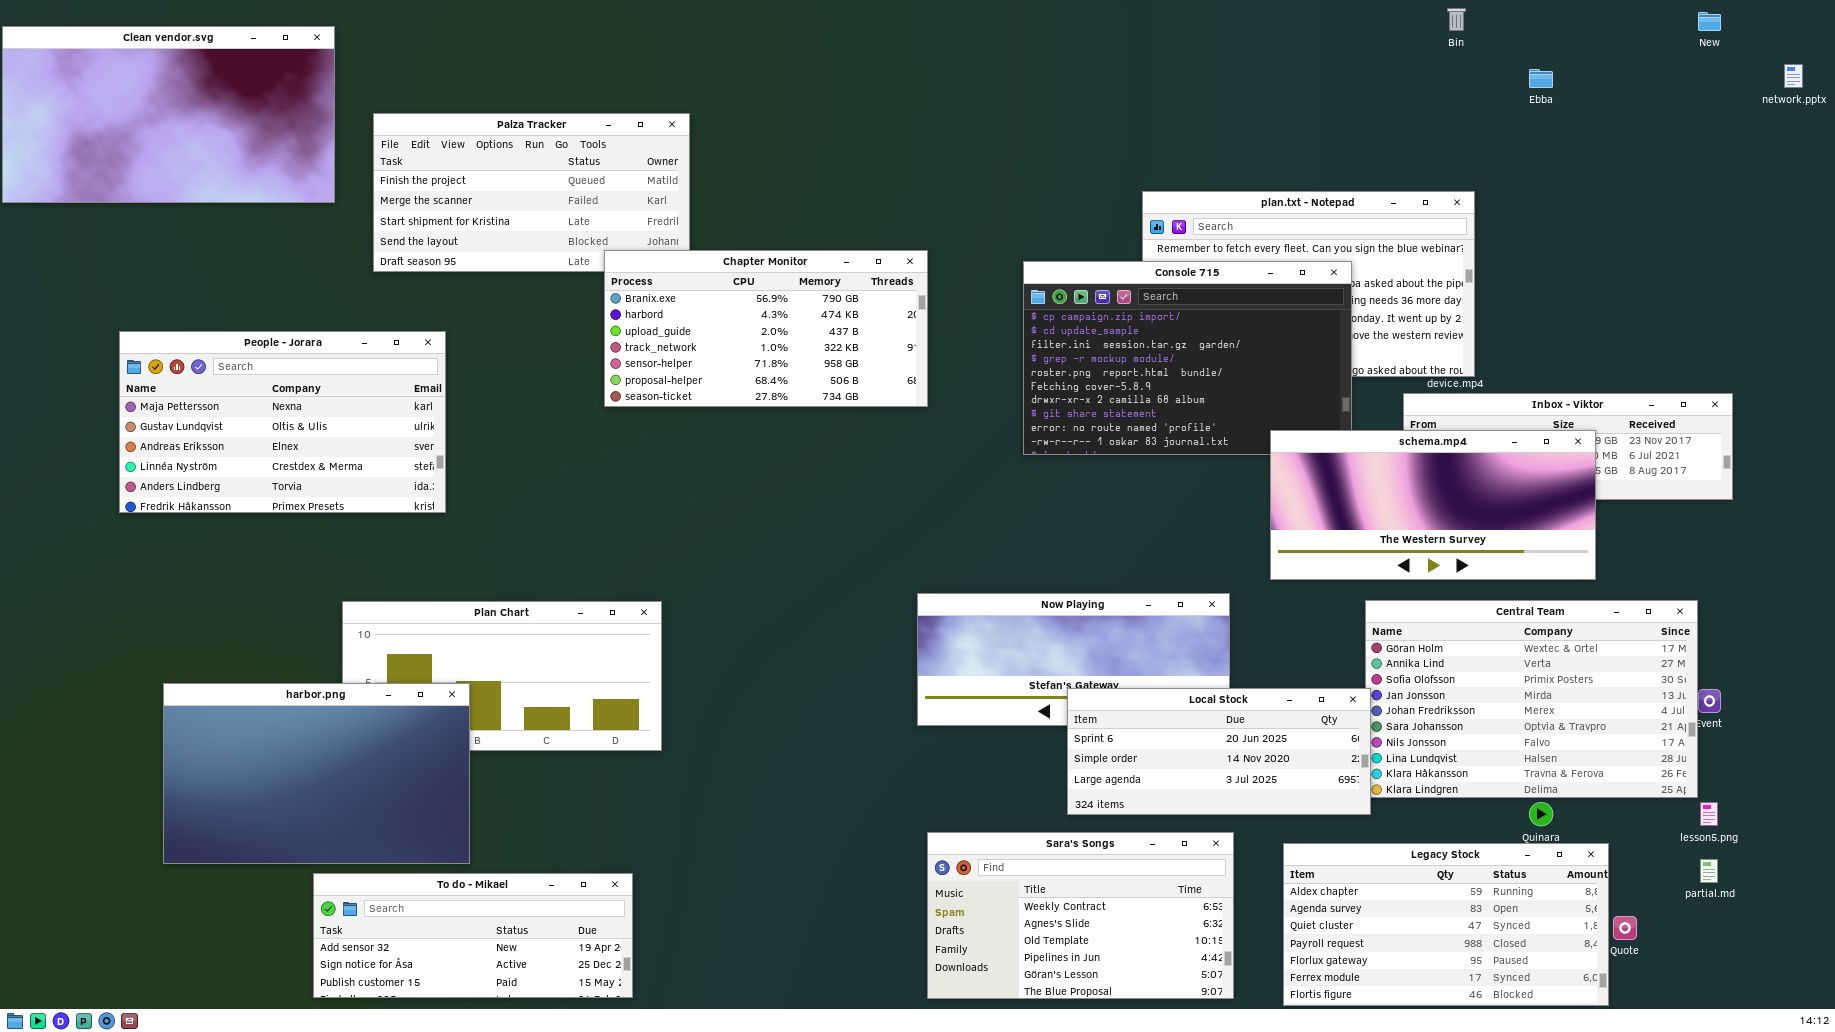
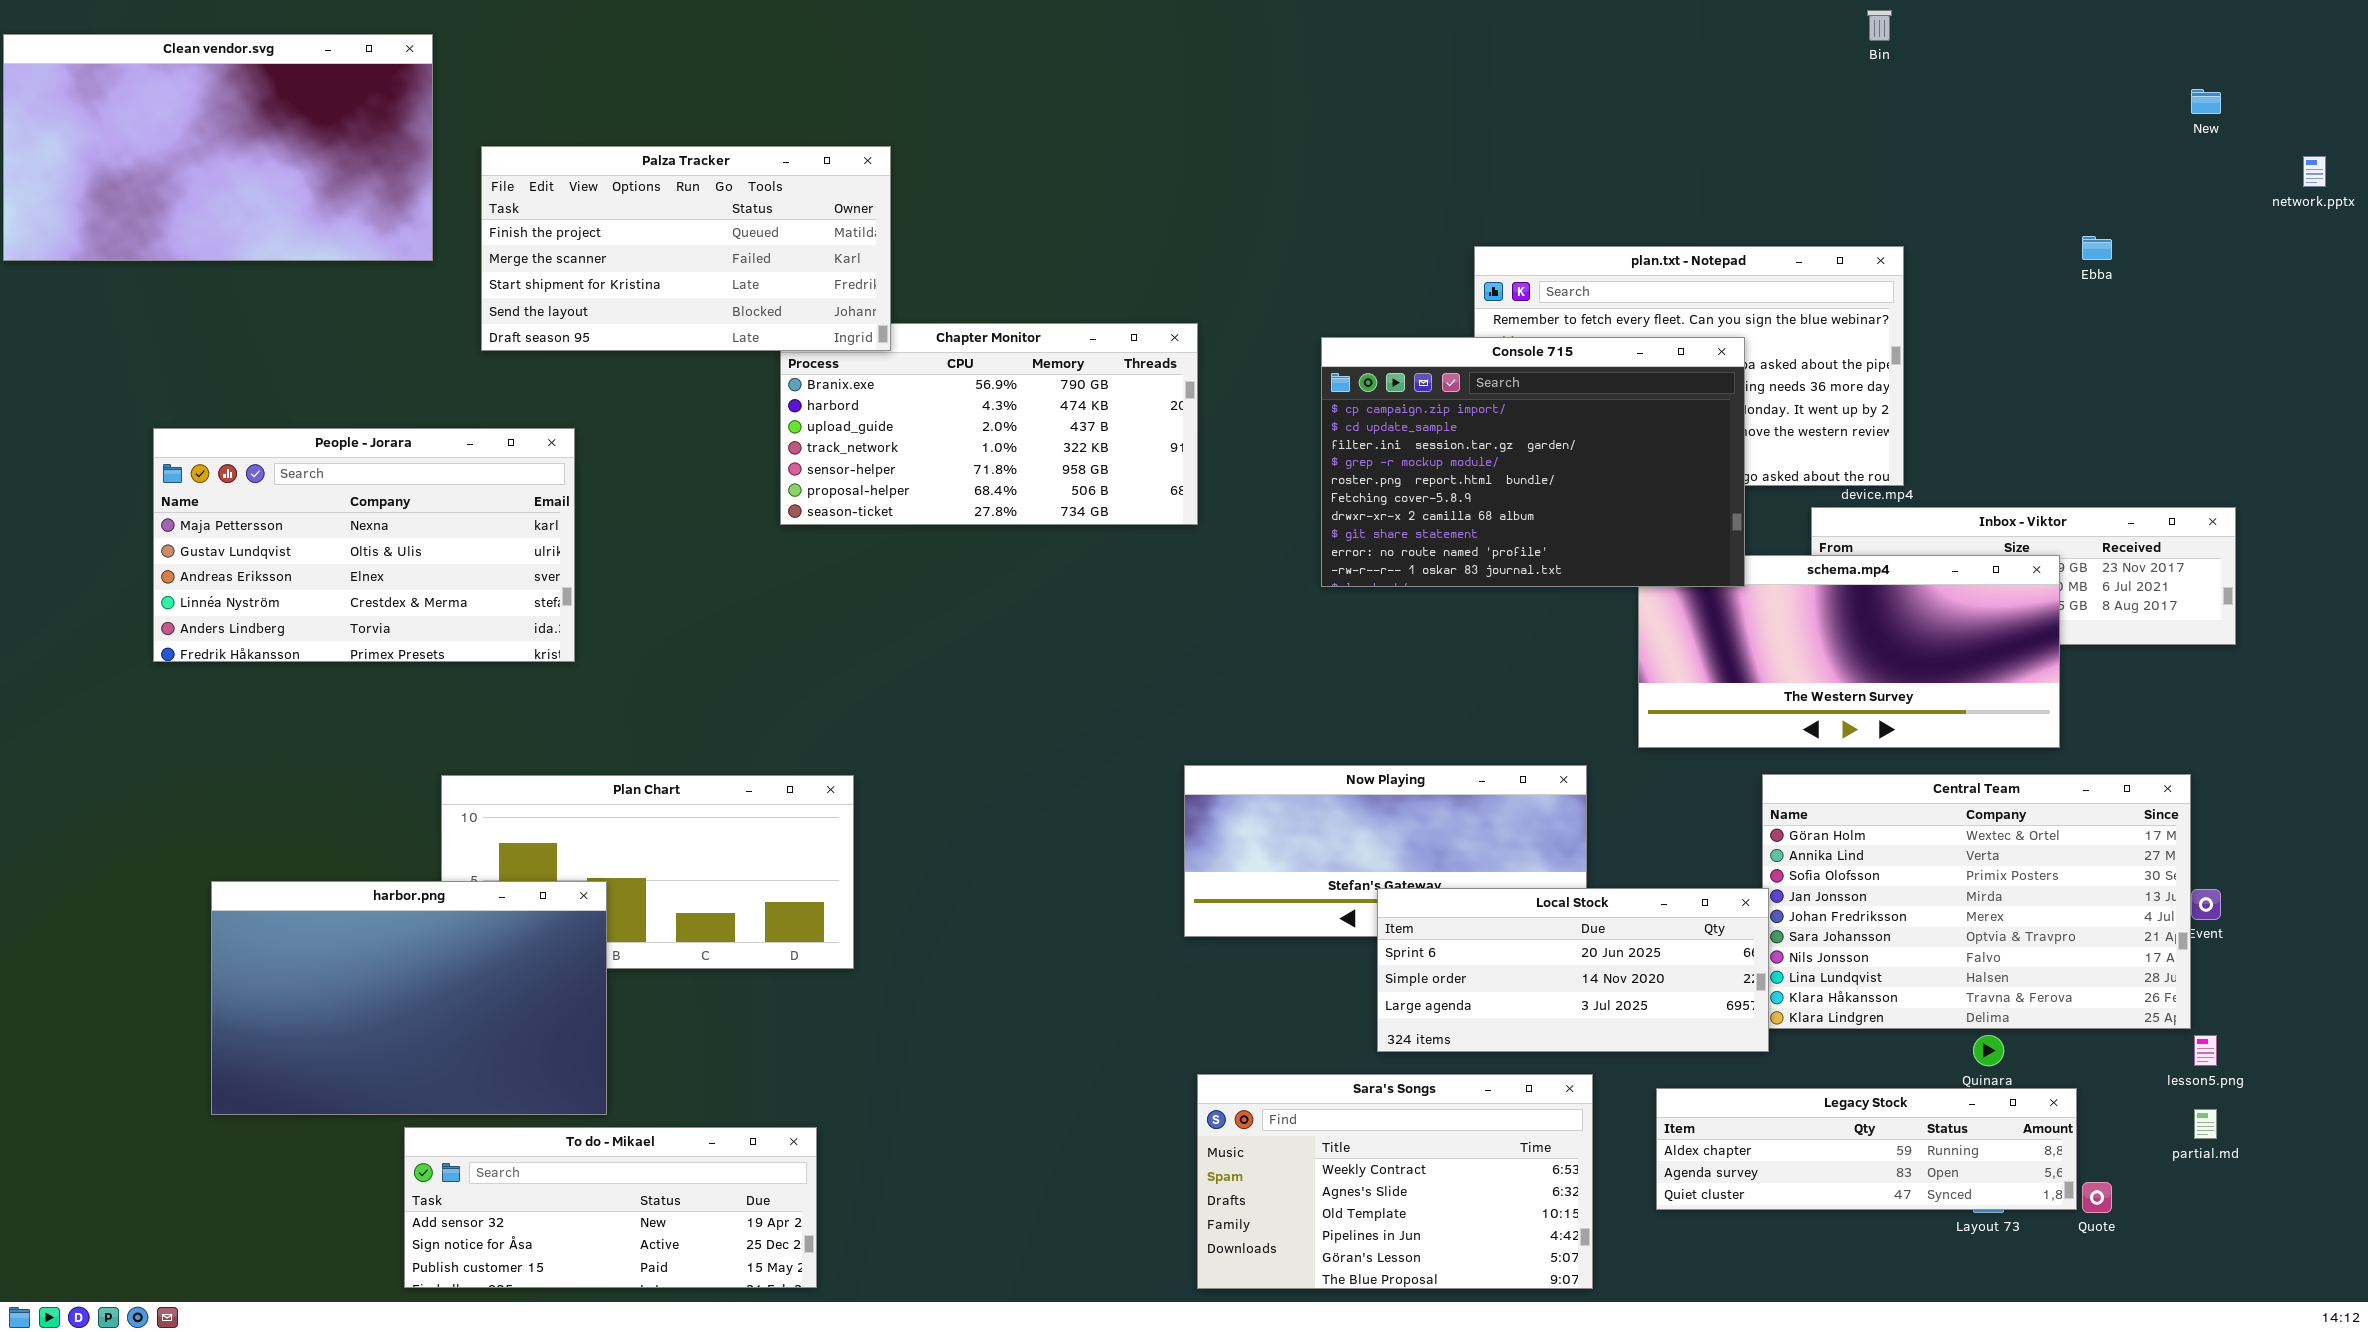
New: [1698,12,1721,31] -> [2191,89,2221,114], moved
network.pptx: [1784,64,1803,88] -> [2303,156,2326,187], moved
Ebba: [1529,69,1553,88] -> [2082,236,2112,260], moved
Palza Tracker: [373,113,690,272] -> [481,146,891,351], raised
Console 715: [1023,261,1352,455] -> [1321,337,1745,587], raised
Legacy Stock: [1283,843,1609,1006] -> [1656,1088,2077,1210], resized

